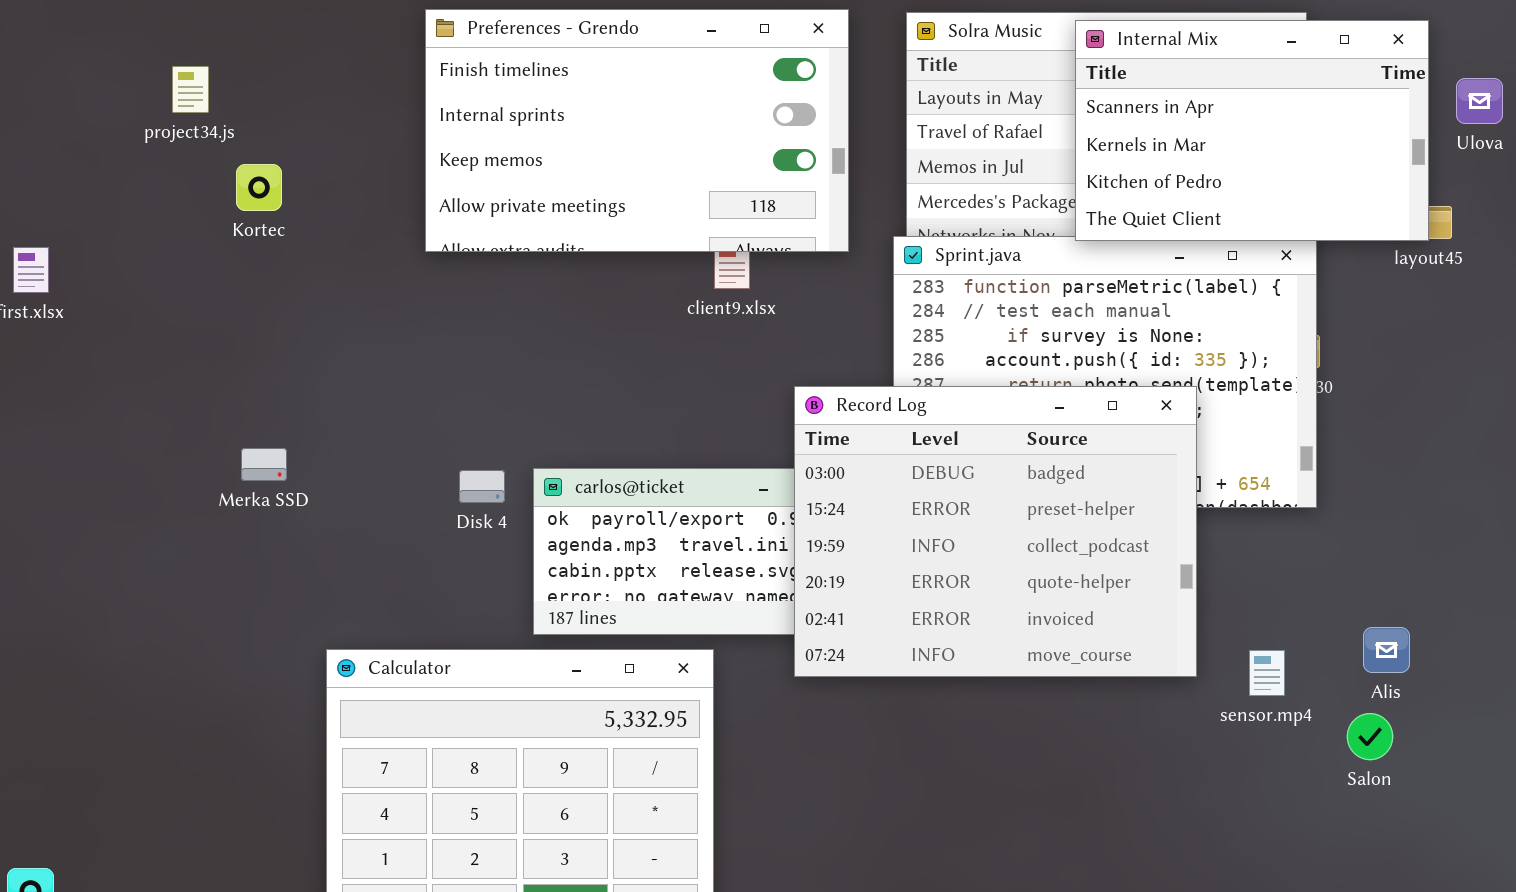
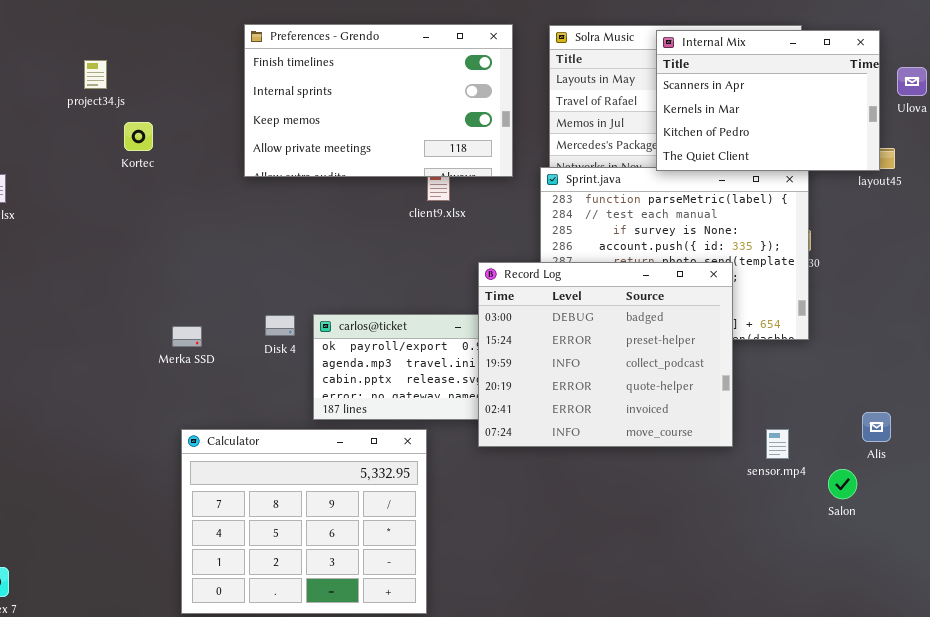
Merka SSD: [241,448,287,481] -> [172,326,202,347], moved
Alis: [1363,627,1410,673] -> [862,412,891,442], moved

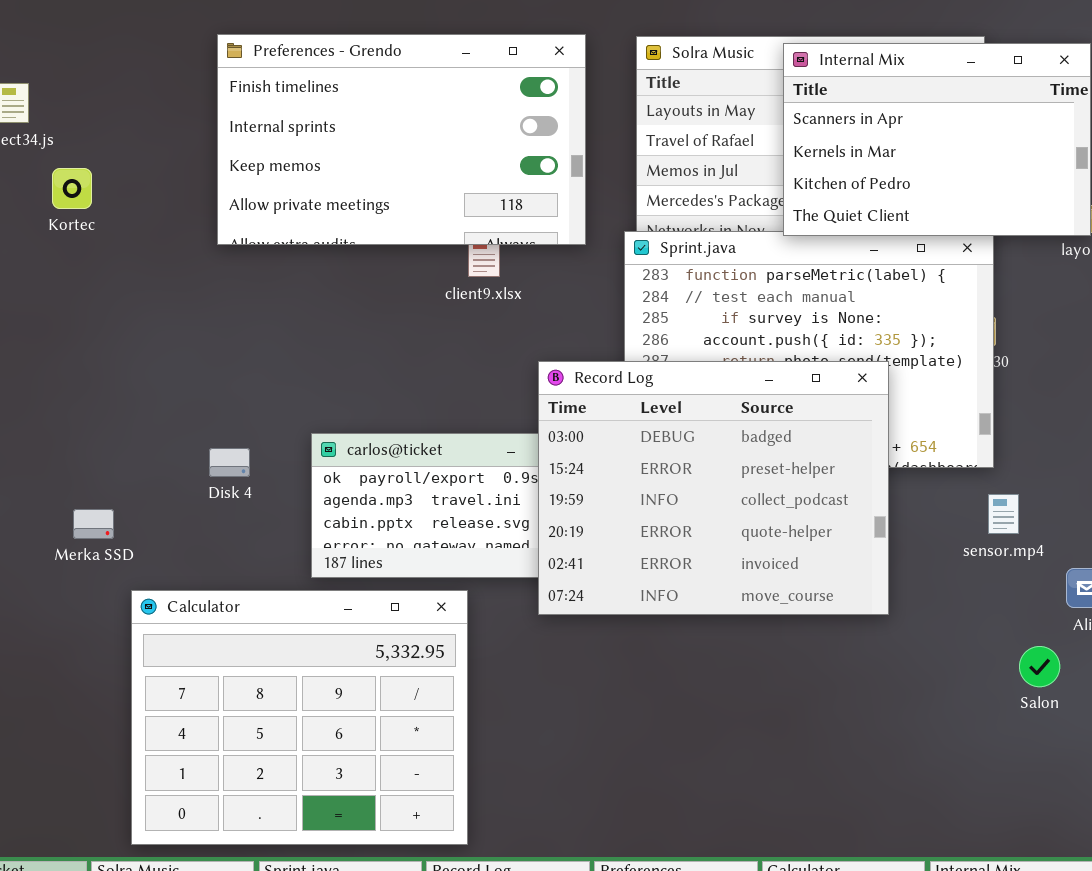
Disk 4: [265,315,295,336] -> [209,448,250,477], moved
Merka SSD: [172,326,202,347] -> [73,509,114,539], moved
sensor.mp4: [766,429,789,459] -> [988,494,1019,534], moved

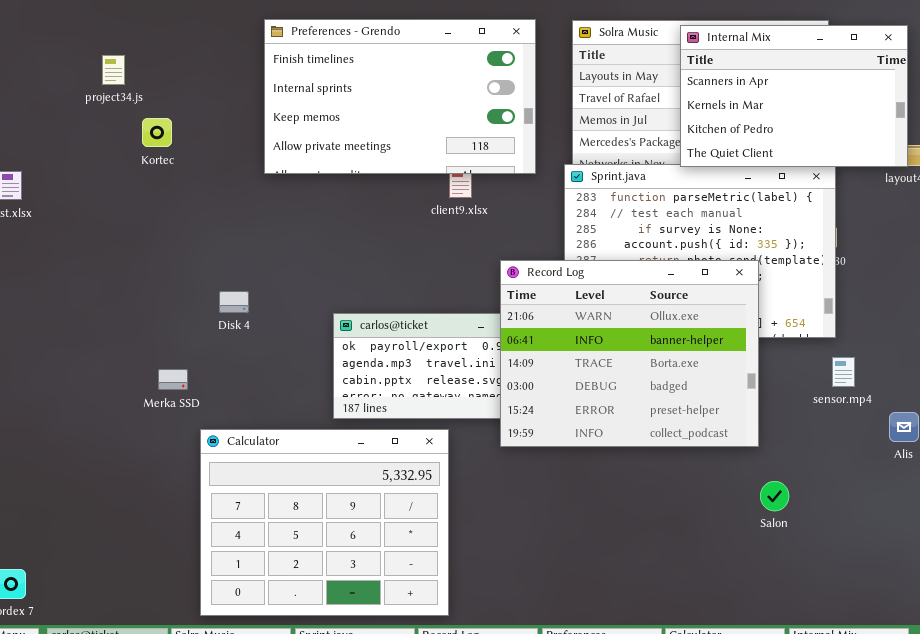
Record Log: [538,361,889,615] -> [500,260,759,447], scrolled up 3 rows
Disk 4: [209,448,250,477] -> [219,291,249,313], moved
Salon: [1019,646,1060,687] -> [760,481,789,511], moved

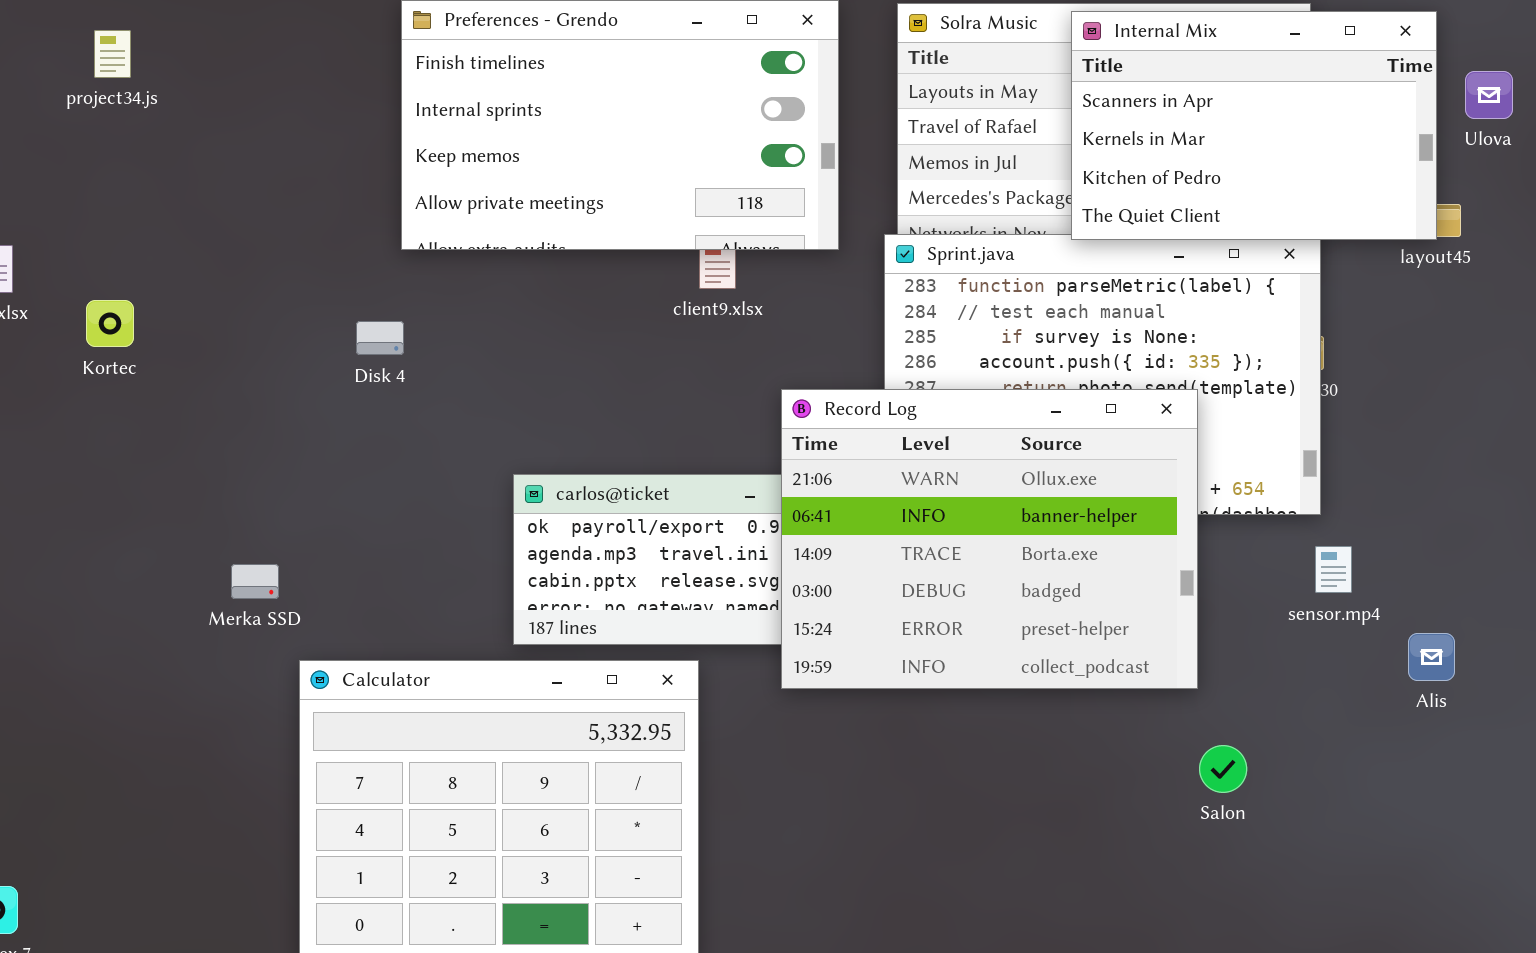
project34.js: [102,55,125,85] -> [94,30,131,78], moved
Kortec: [142,118,172,147] -> [86,300,134,347], moved
Disk 4: [219,291,249,313] -> [356,321,404,355], moved

